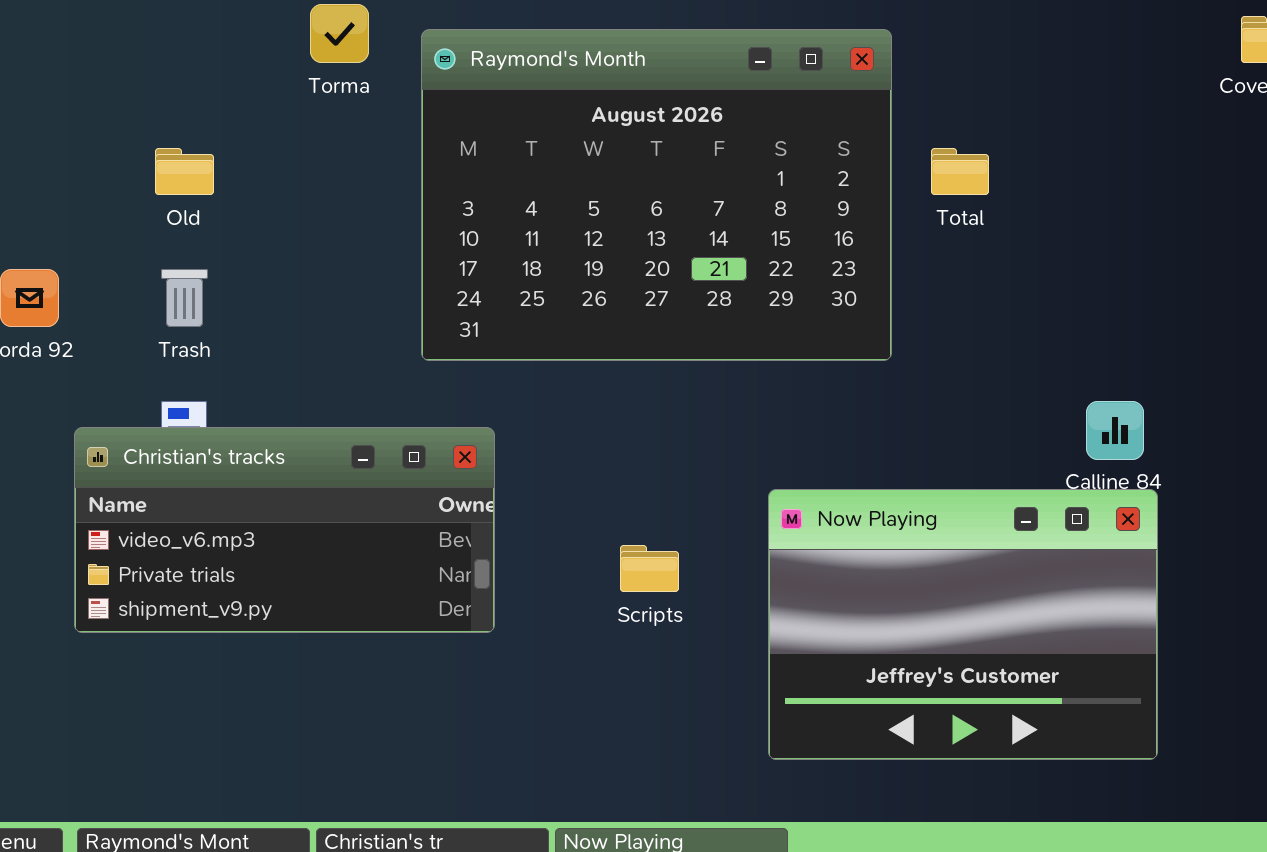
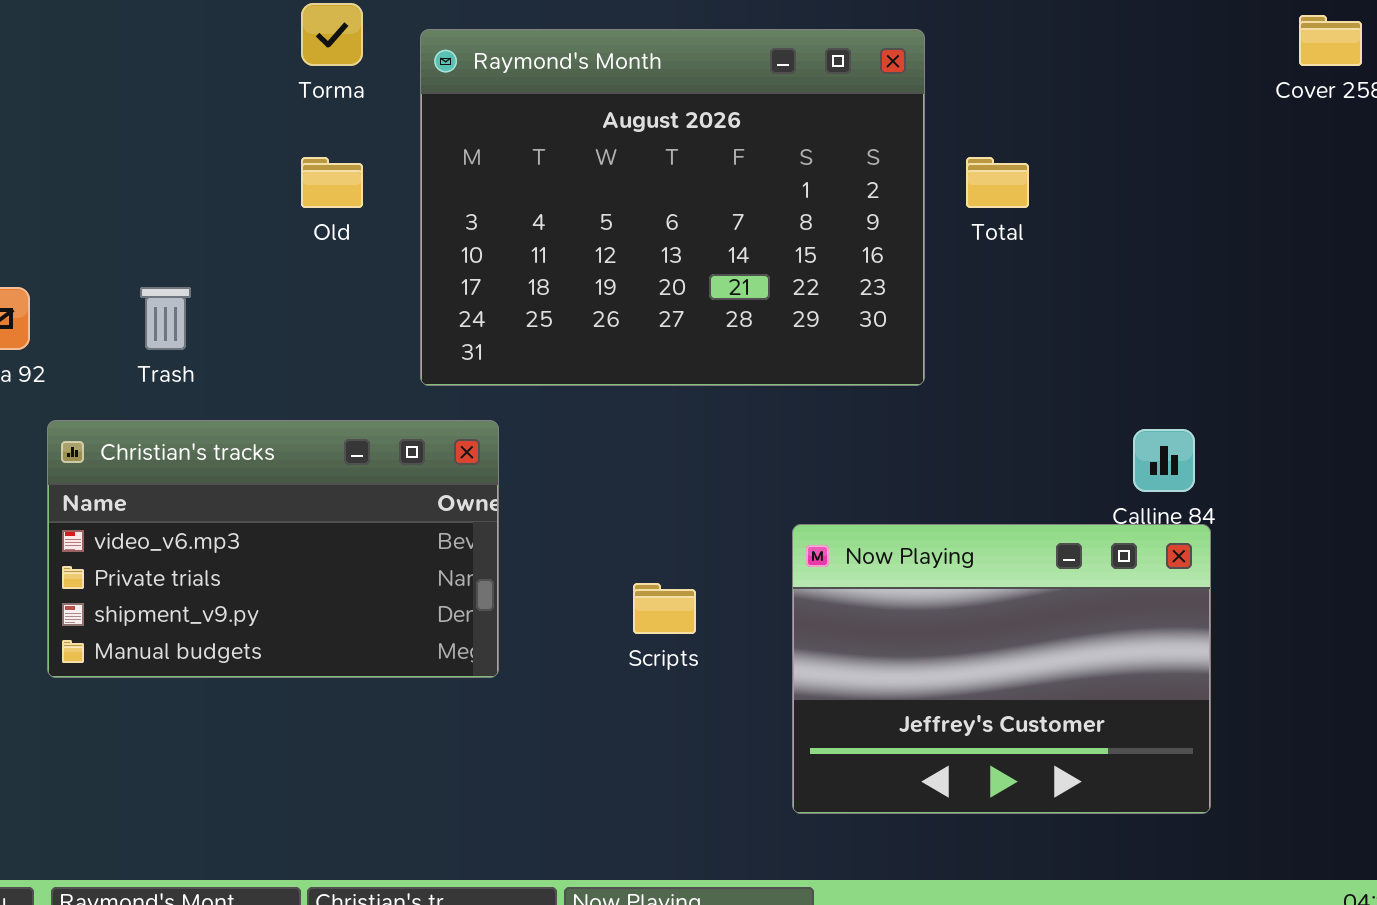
Old: [155,148,214,195] -> [301,157,363,208], moved
Christian's tracks: [74,427,495,633] -> [47,420,499,678], resized

